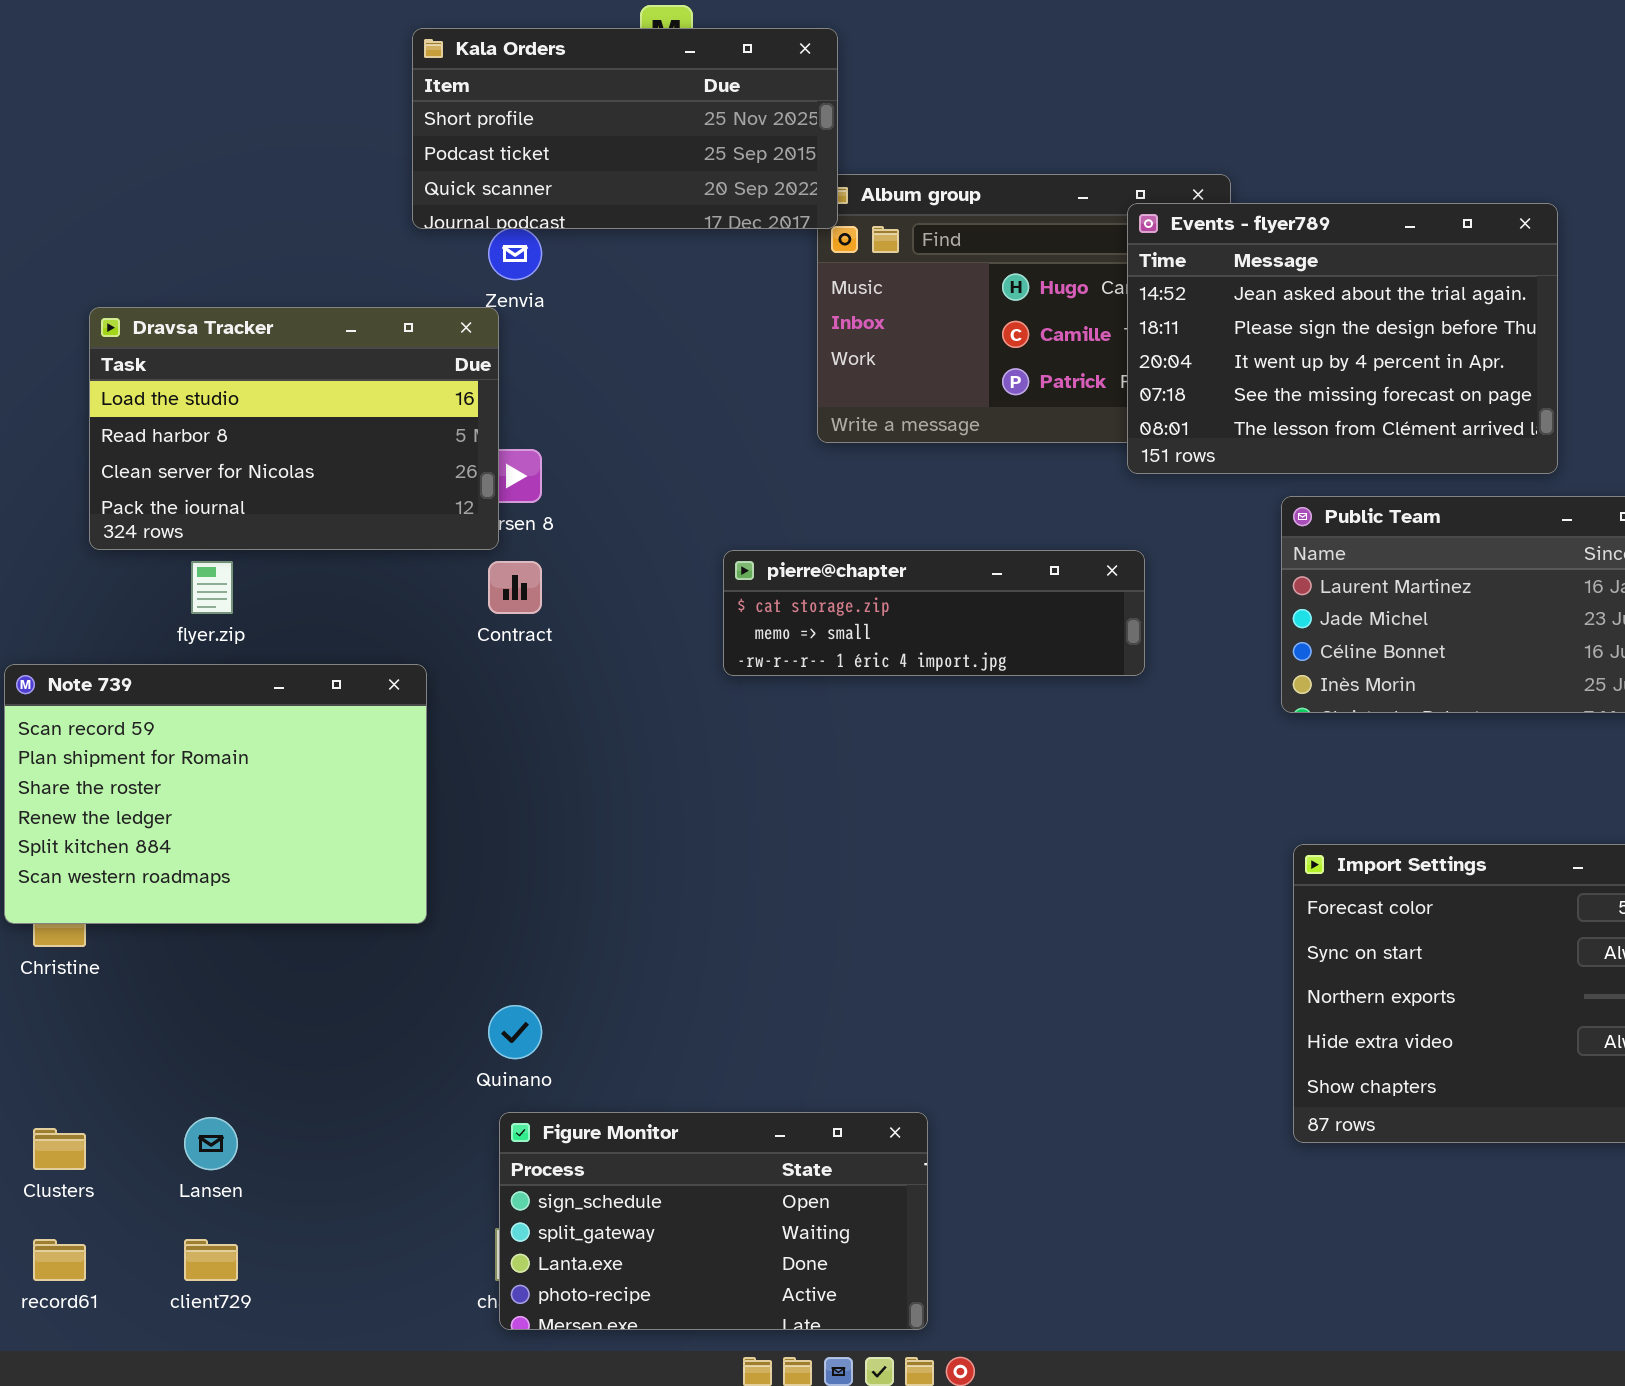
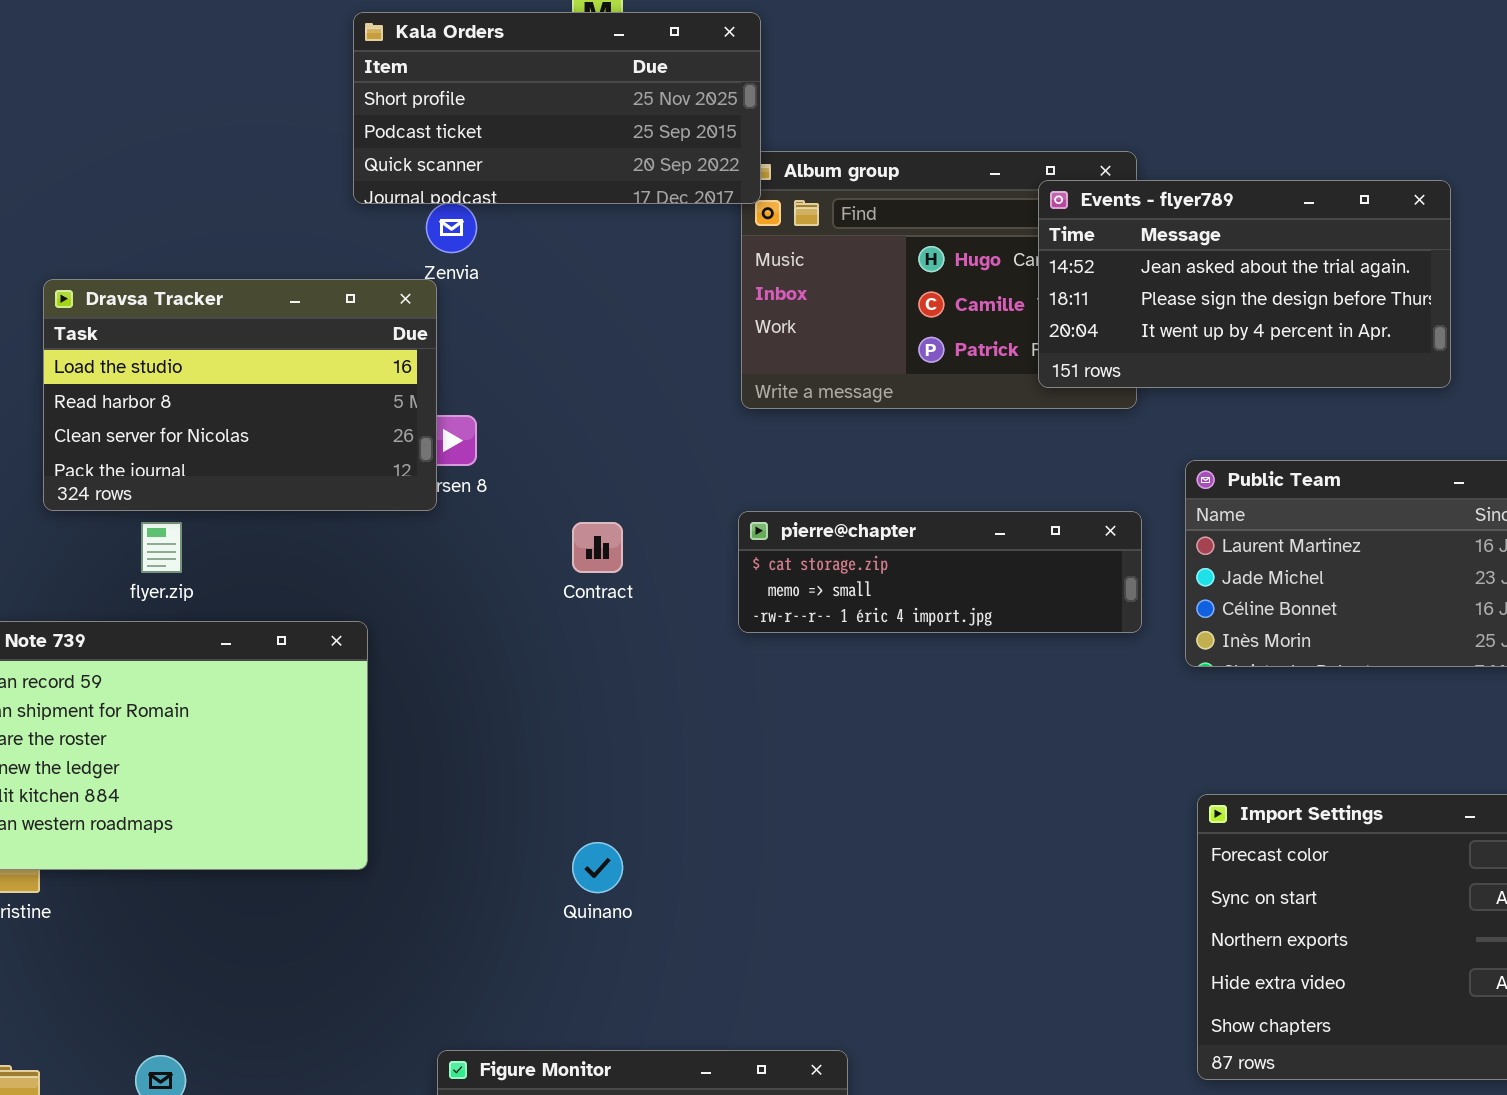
Events - flyer789: [1127,203,1558,474] -> [1038,180,1451,388], resized
pierre@chapter: [723,550,1145,676] -> [738,511,1142,633], moved
Contract: [488,561,542,614] -> [572,522,623,573], moved
Quinano: [488,1005,542,1059] -> [572,842,623,893], moved

